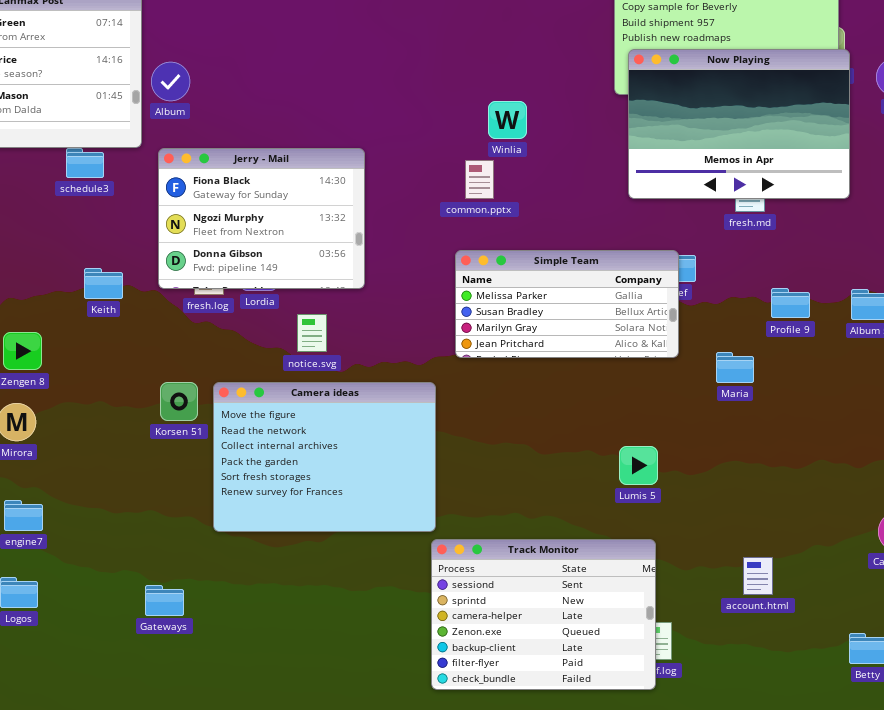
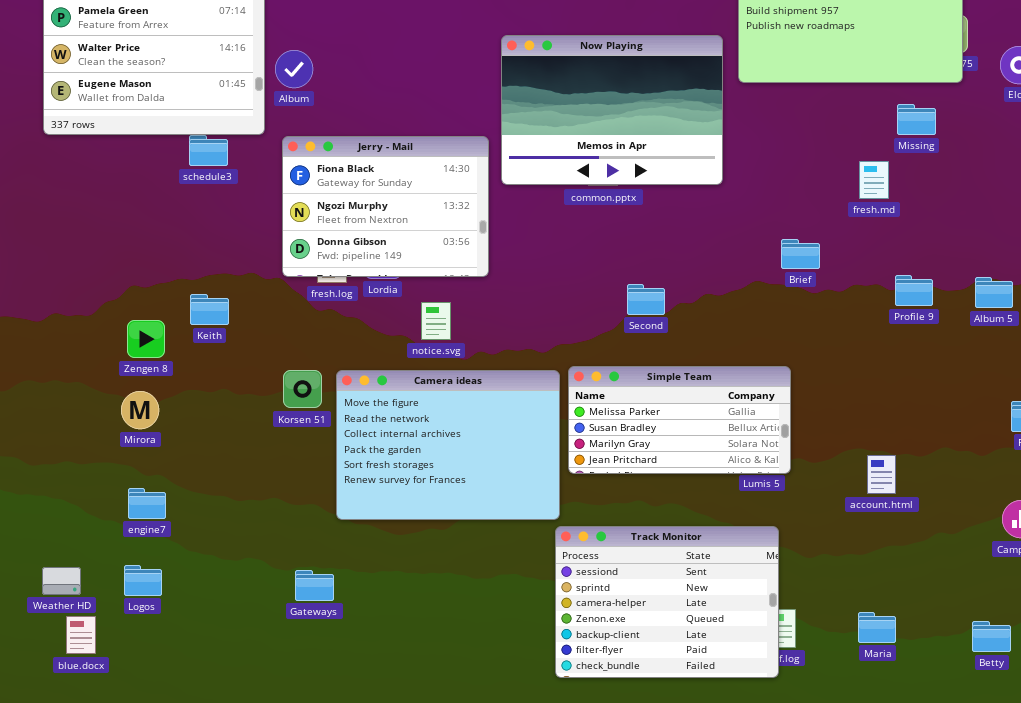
Now Playing: [628,49,850,199] -> [501,35,723,185], moved
Simple Team: [455,250,679,358] -> [568,366,791,474], moved
Keith: [84,268,123,299] -> [190,294,229,325], moved
Maria: [716,352,754,383] -> [858,612,896,643], moved
account.html: [743,557,773,595] -> [867,455,896,494], moved
Gateways: [145,585,184,616] -> [295,570,334,601], moved

